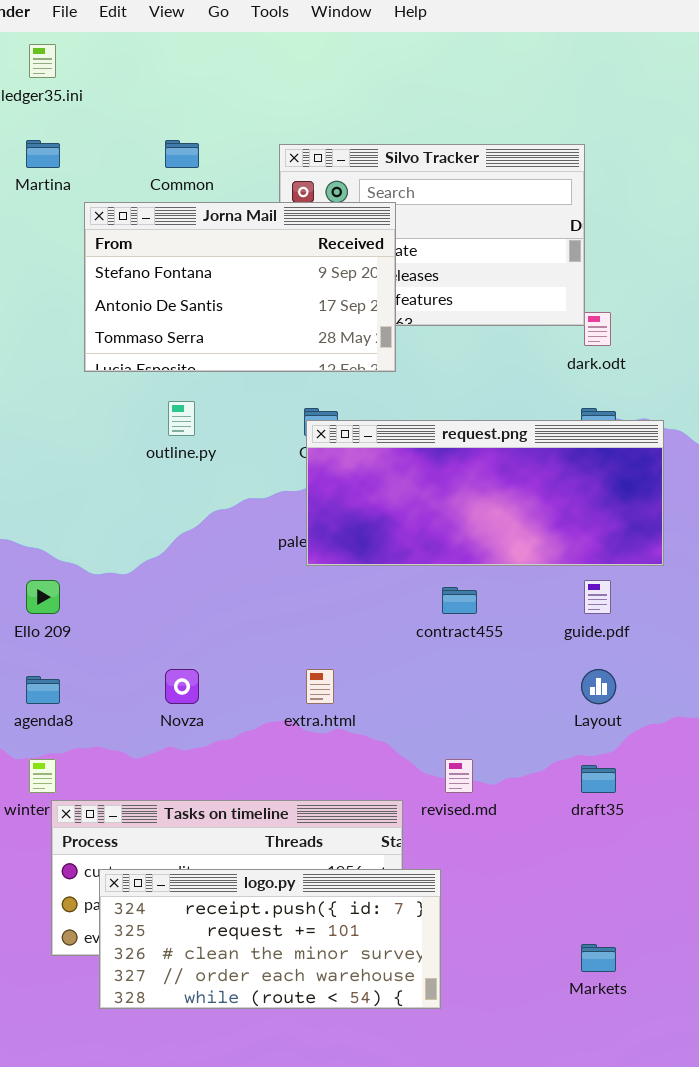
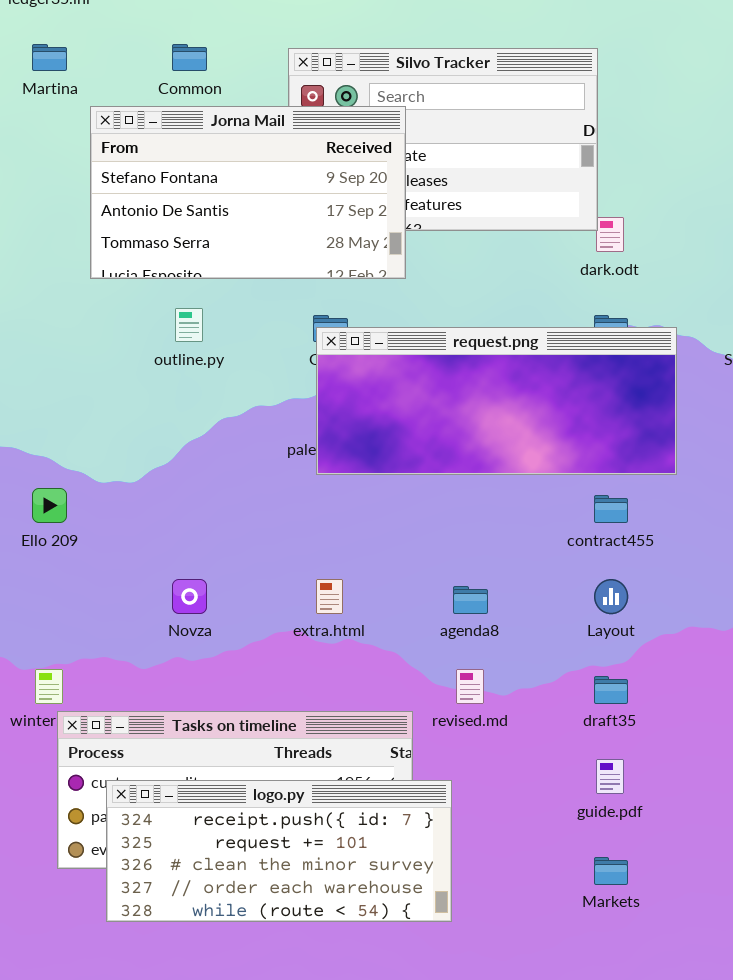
guide.pdf: [584,580,611,614] -> [596,759,624,794], moved
contract455: [442,587,477,614] -> [594,495,628,523], moved
agenda8: [26,676,60,704] -> [453,586,488,614], moved

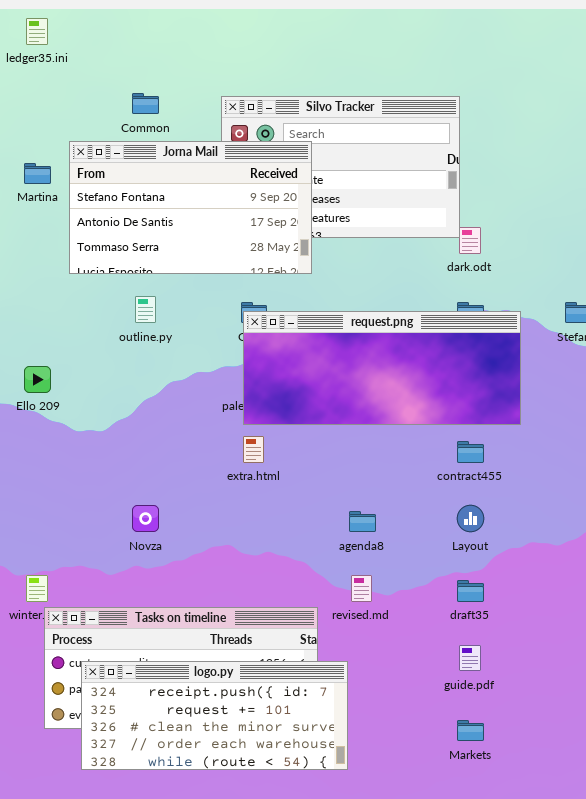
Martina: [32,44,67,71] -> [24,163,51,184], moved
Ello 209: [32,488,67,523] -> [24,366,51,393], moved
extra.html: [316,579,343,614] -> [243,436,264,463], moved

